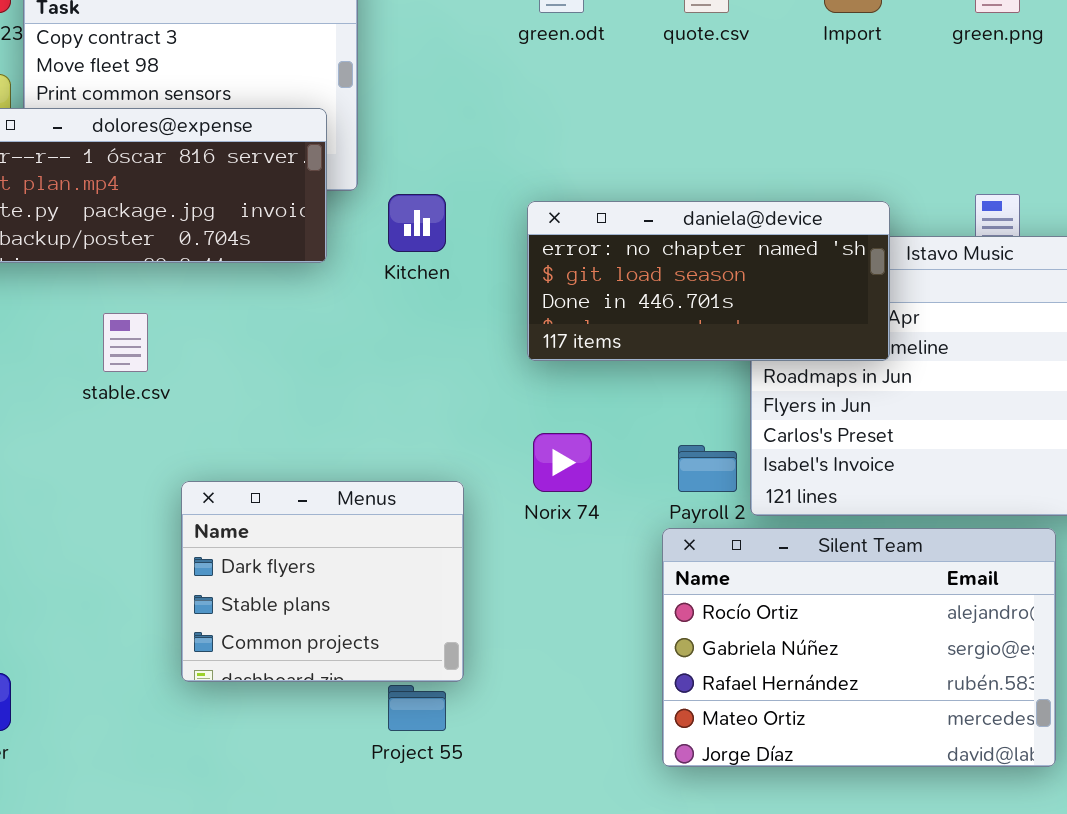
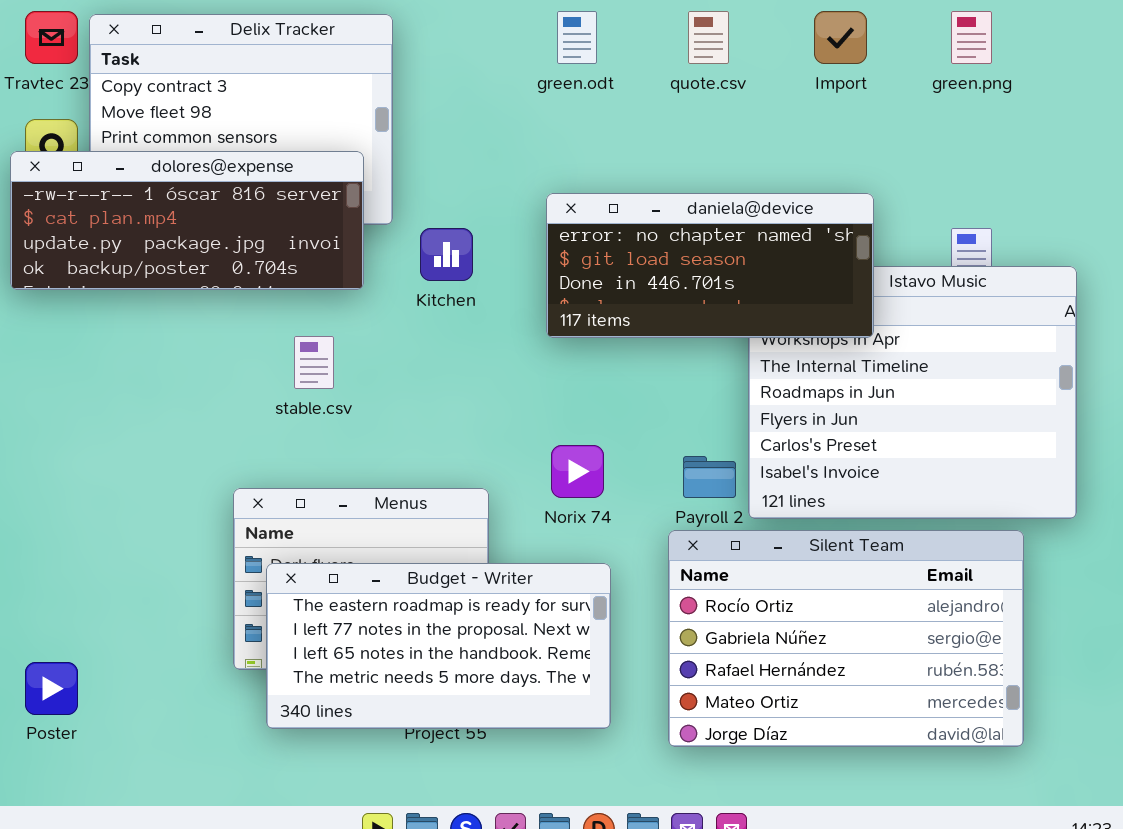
daniela@device: [527,201,890,361] -> [546,193,874,338], moved
stable.csv: [103,313,148,372] -> [294,336,334,389], moved
Budget - Writer: none -> [266,563,611,729], opened

